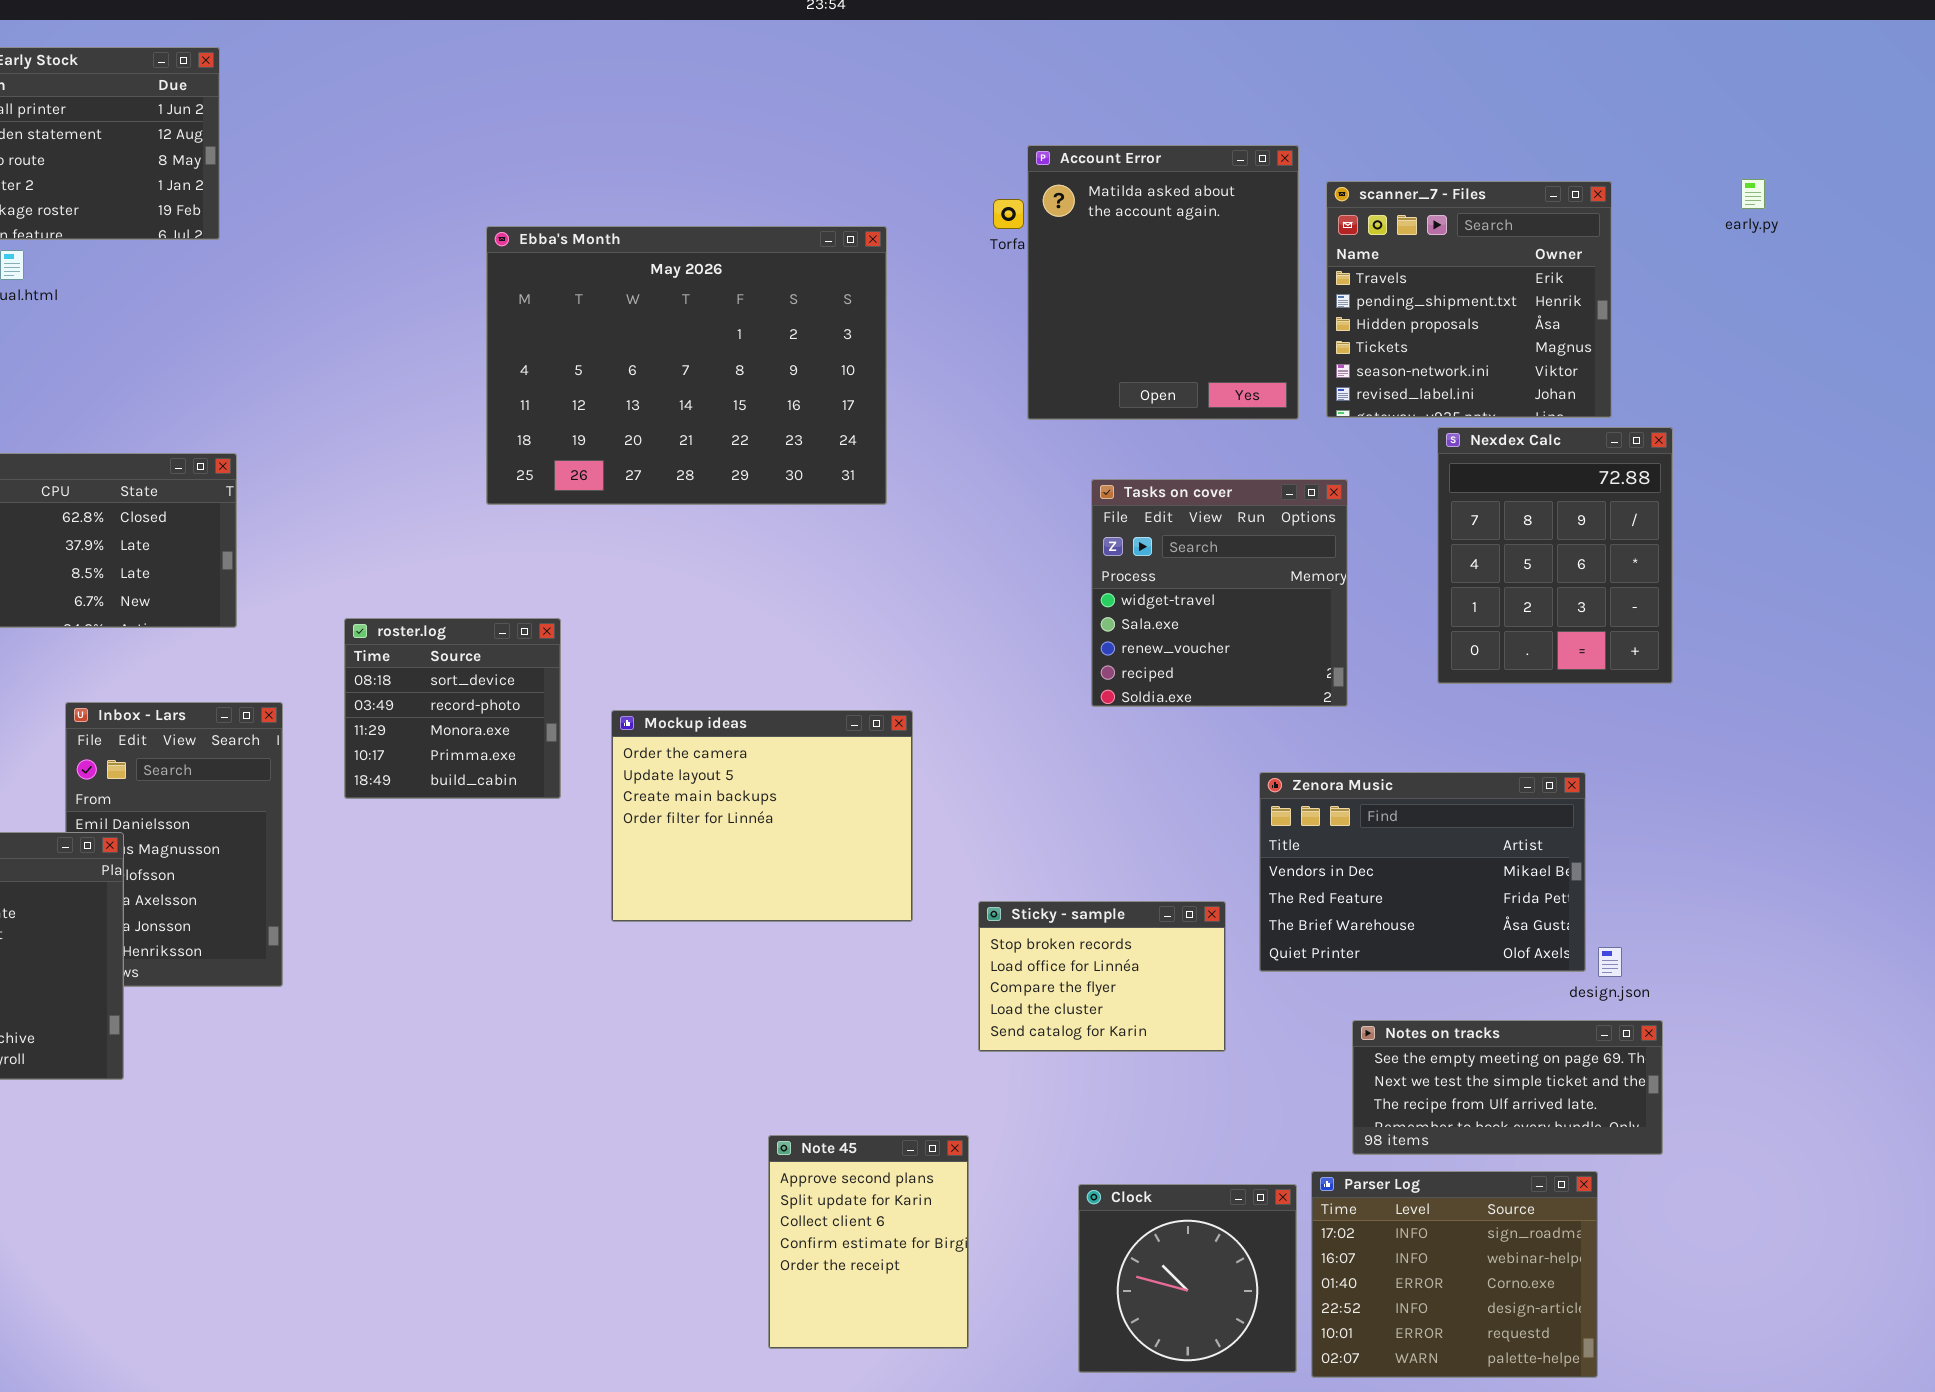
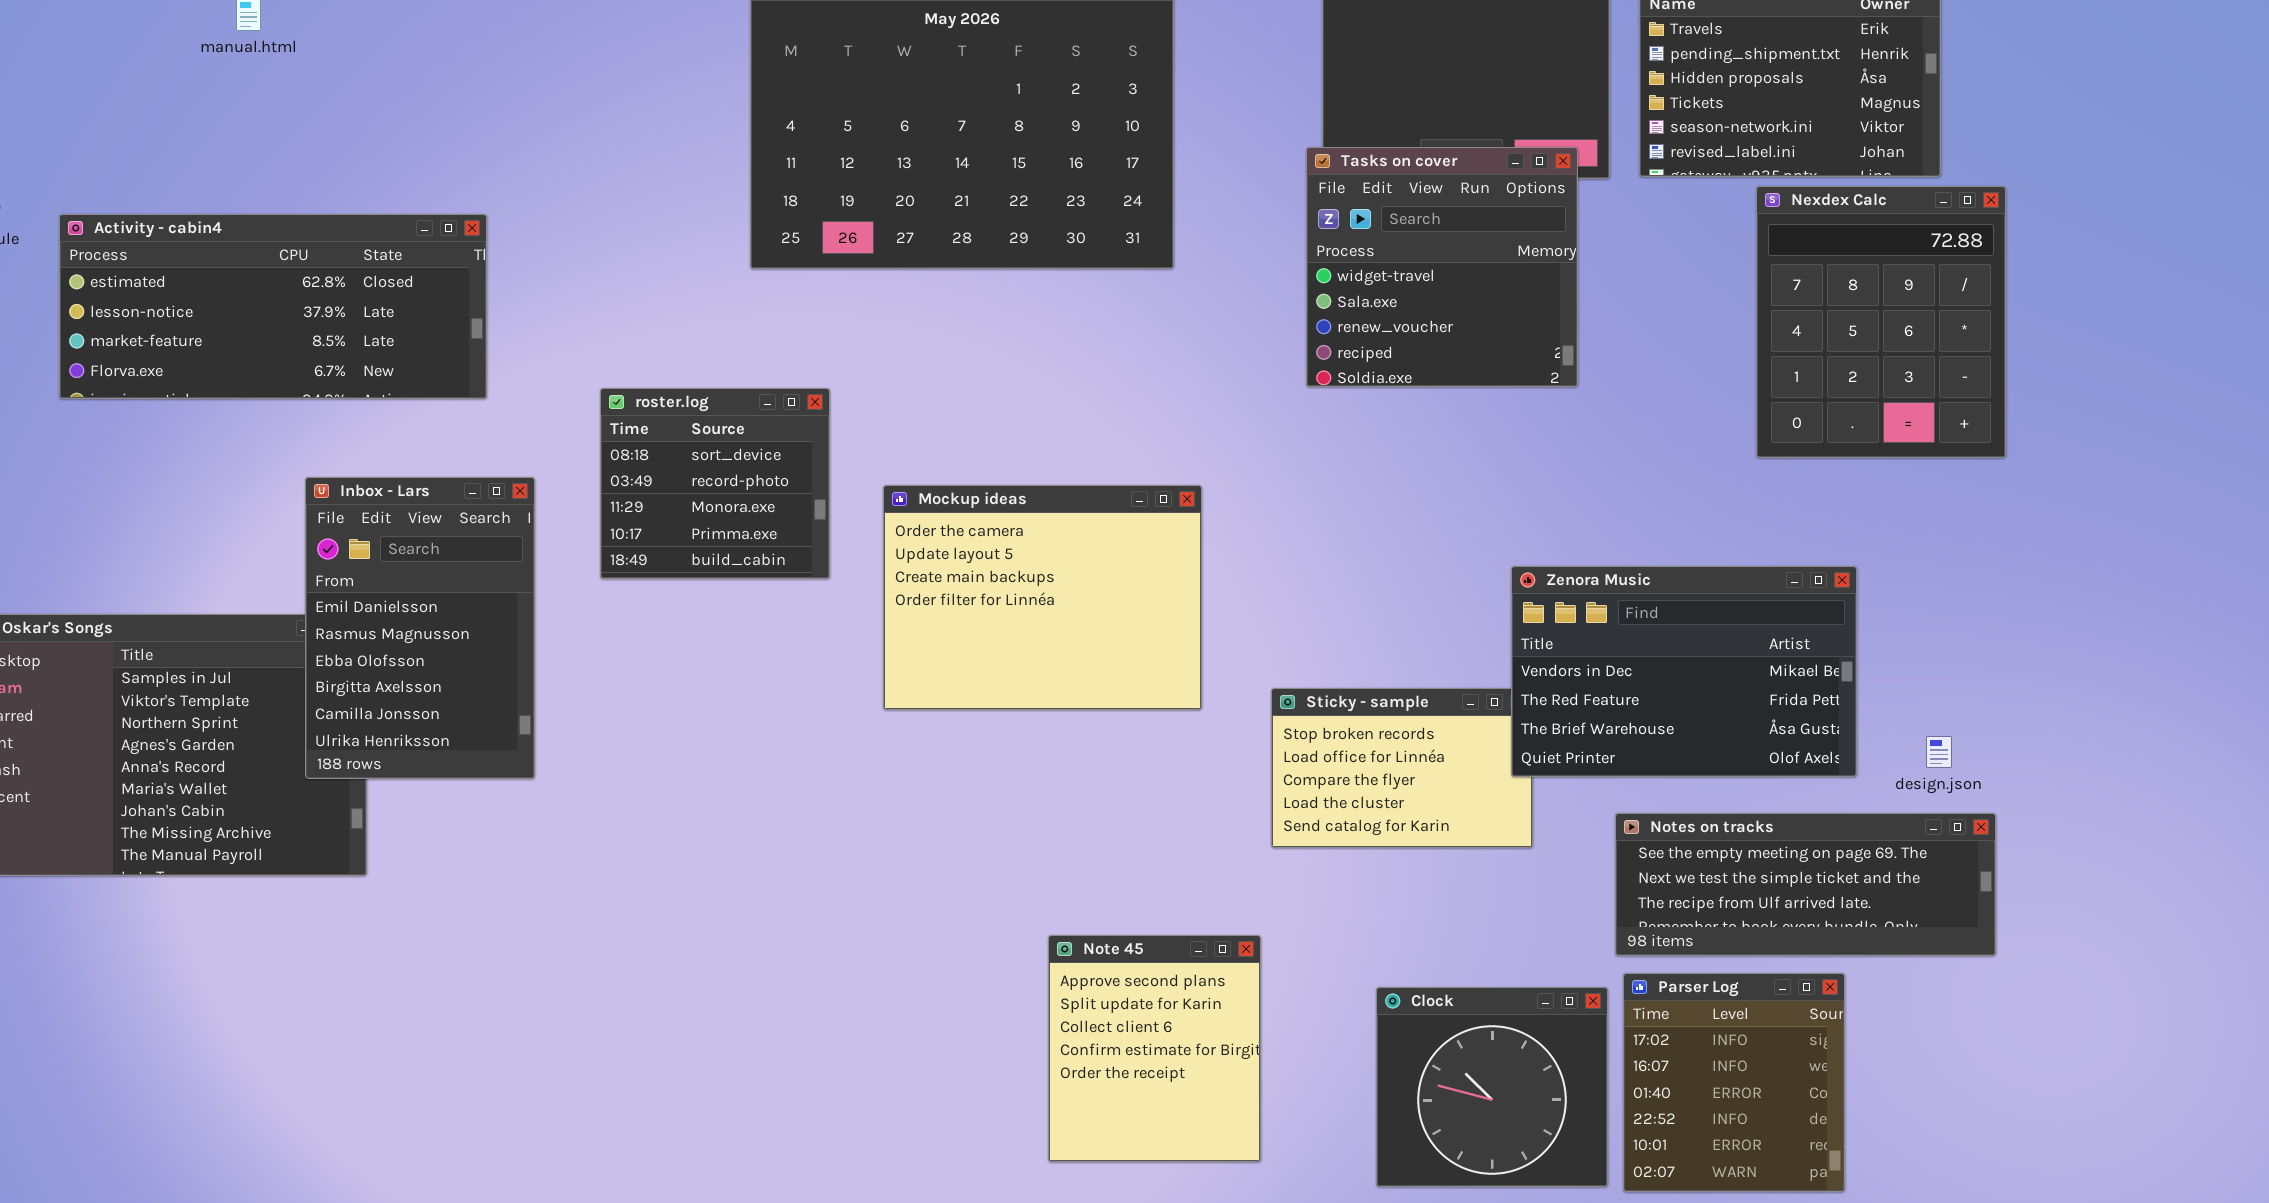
Tasks on cover: [1091,479,1348,707] -> [1306,147,1578,387], moved
Inbox - Lars: [65,702,283,987] -> [305,477,535,779], raised
Zenora Music: [1259,772,1586,972] -> [1511,566,1857,777], moved
Notes on tracks: [1352,1020,1663,1155] -> [1615,813,1996,956], resized
Parser Log: [1311,1171,1598,1378] -> [1623,973,1845,1192], resized

